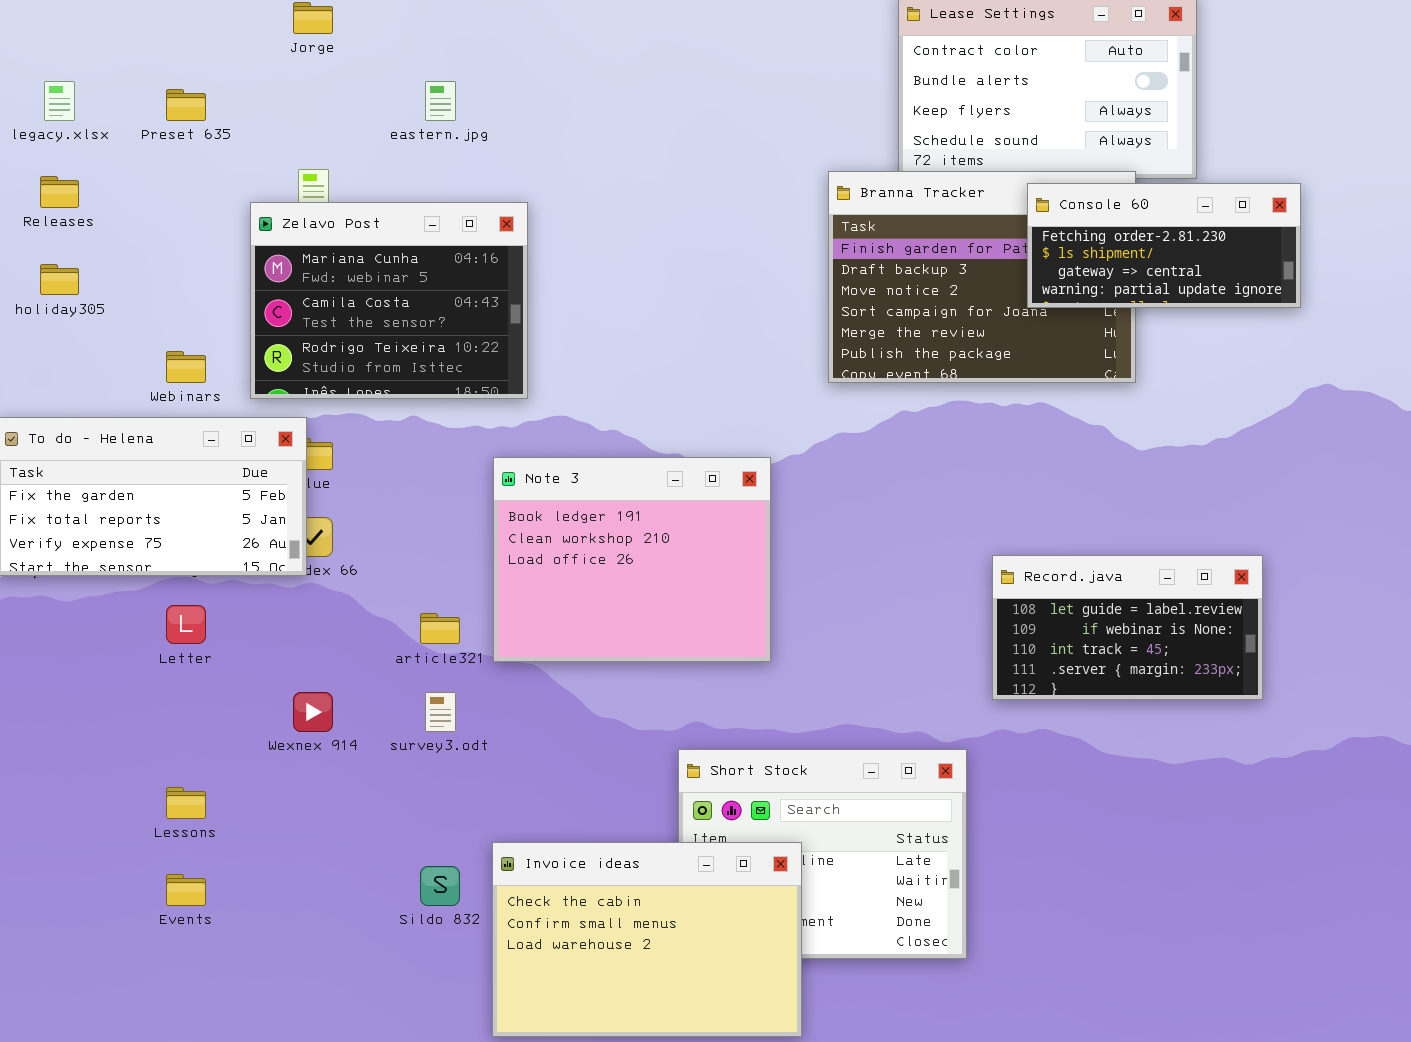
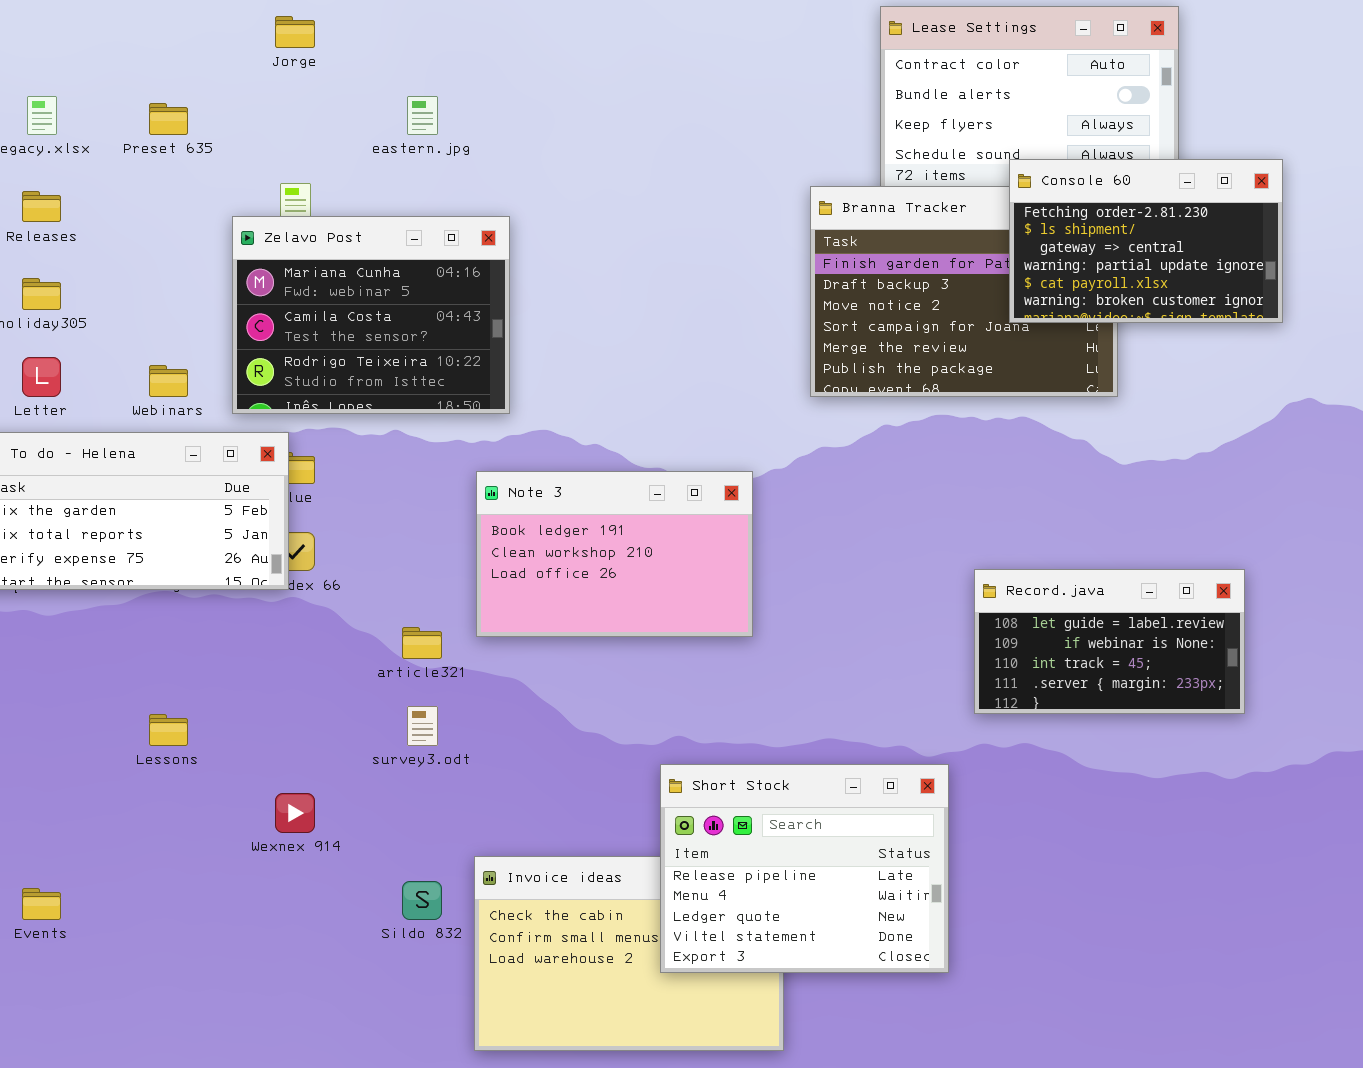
Console 60: [1027,183,1301,308] -> [1009,159,1283,323], resized
Note 3: [493,457,771,662] -> [476,471,753,637], resized
Letter: [166,605,206,644] -> [22,357,61,397], moved
Wexnex 914: [293,692,333,732] -> [275,793,315,833], moved
Short Stock: [678,749,967,959] -> [660,764,949,973], raised
Lessons: [166,787,206,819] -> [149,714,188,746], moved
Events: [166,874,206,906] -> [22,888,61,920], moved

